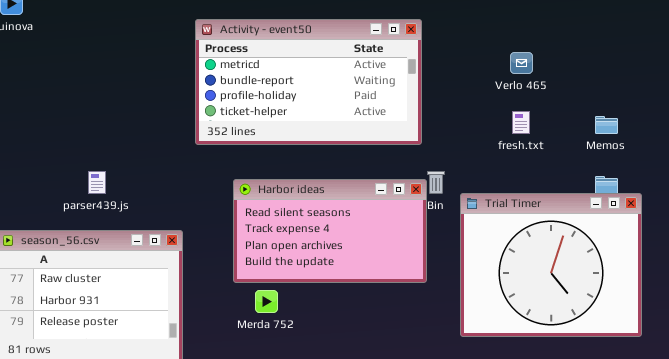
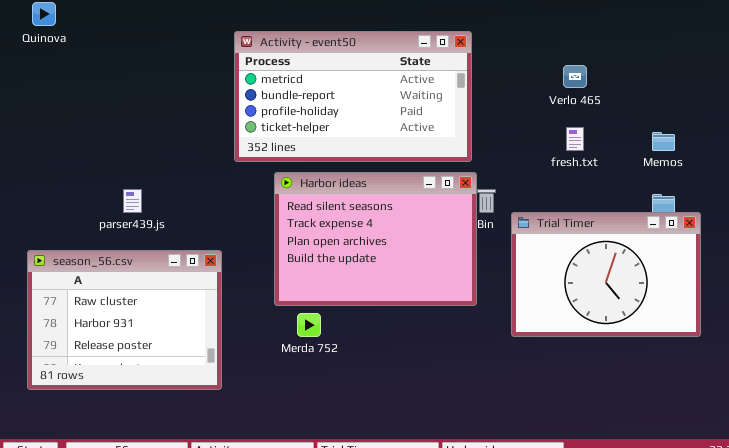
Harbor ideas: [233,179,427,283] -> [274,172,477,306], resized
Trial Timer: [460,193,642,337] -> [511,212,701,337], resized

